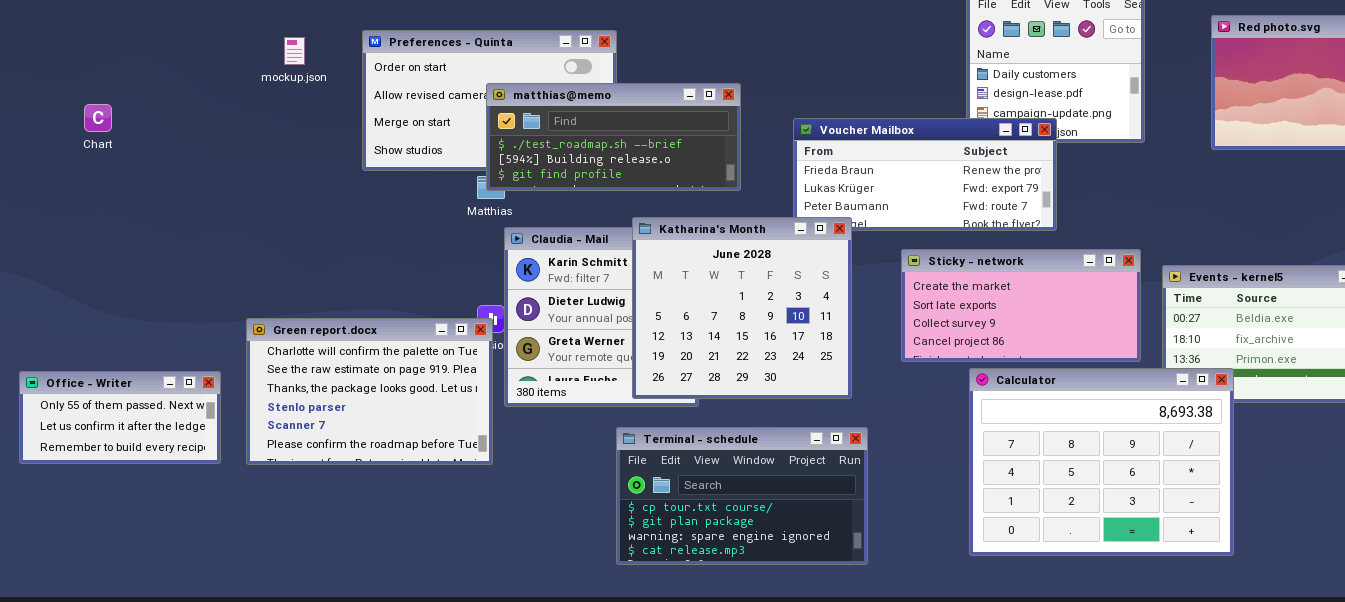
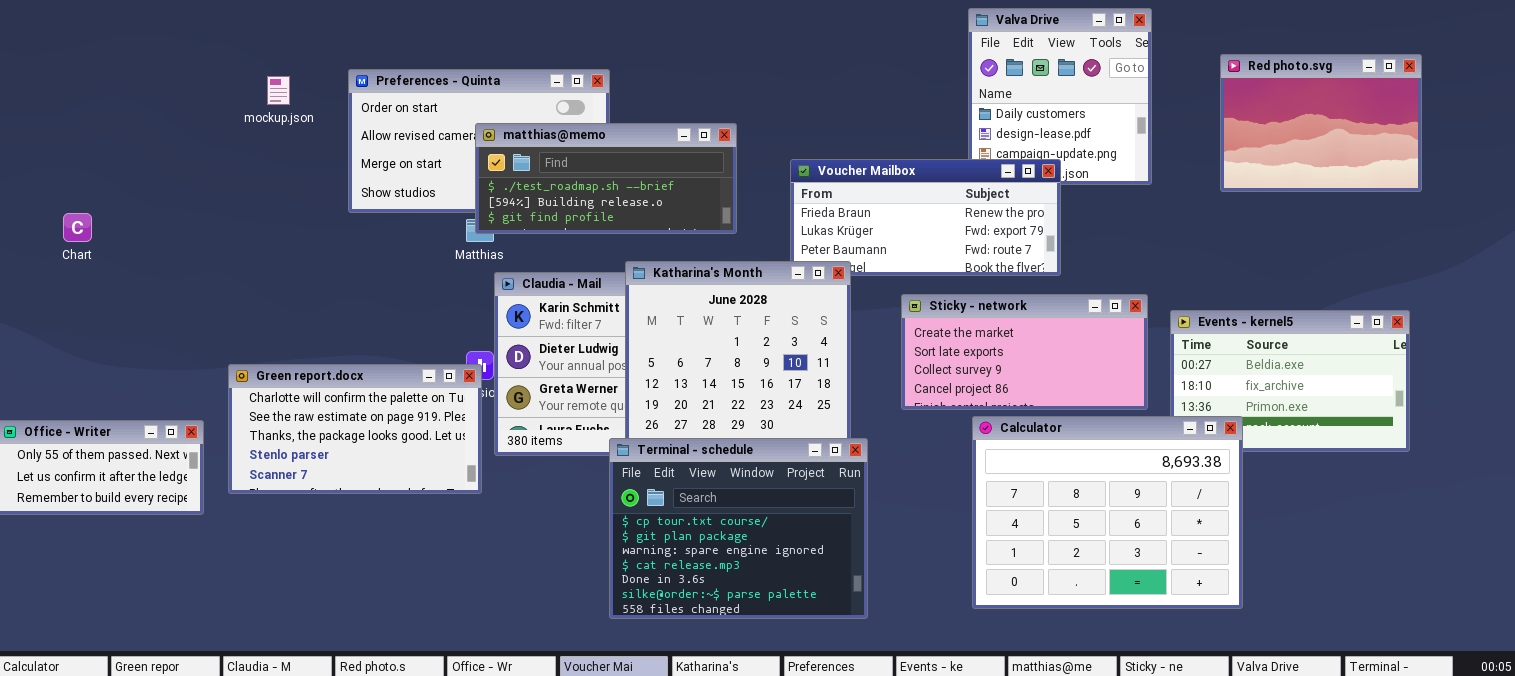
Chart: [84,104,112,132] -> [63,213,92,242], moved
Green report.docx: [246,318,493,465] -> [228,364,482,494], resized
Terminal - schedule: [616,427,868,565] -> [609,438,868,619], resized

